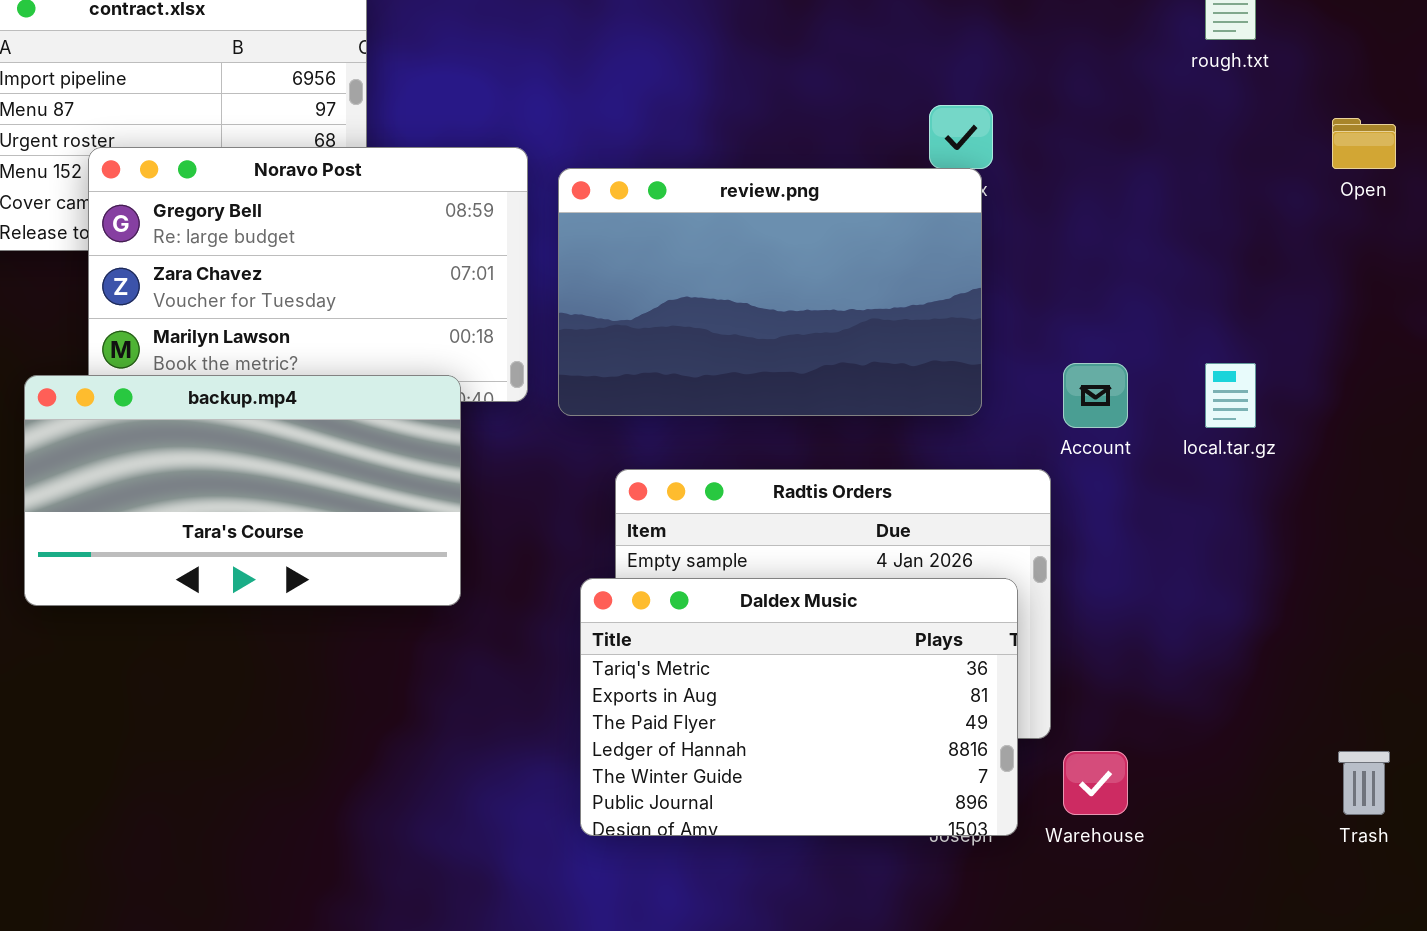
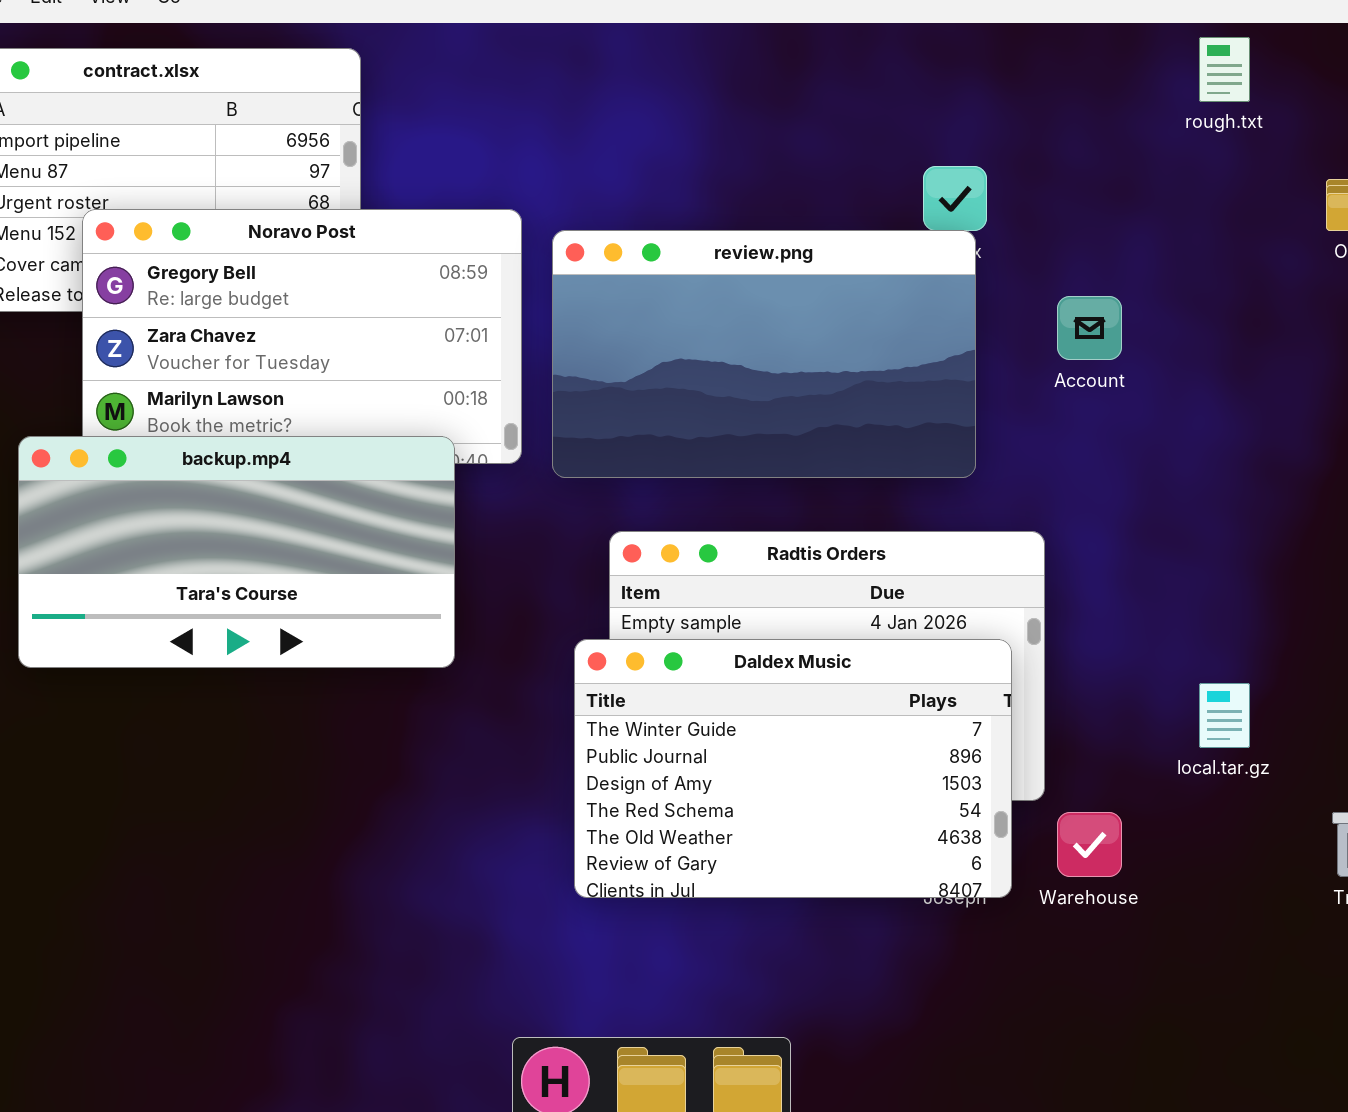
Account: [1063,363,1128,428] -> [1057,296,1122,360], moved
local.tar.gz: [1205,363,1256,428] -> [1199,683,1250,748], moved
Daldex Music: [580,578,1018,836] -> [574,639,1012,898], scrolled down 4 rows

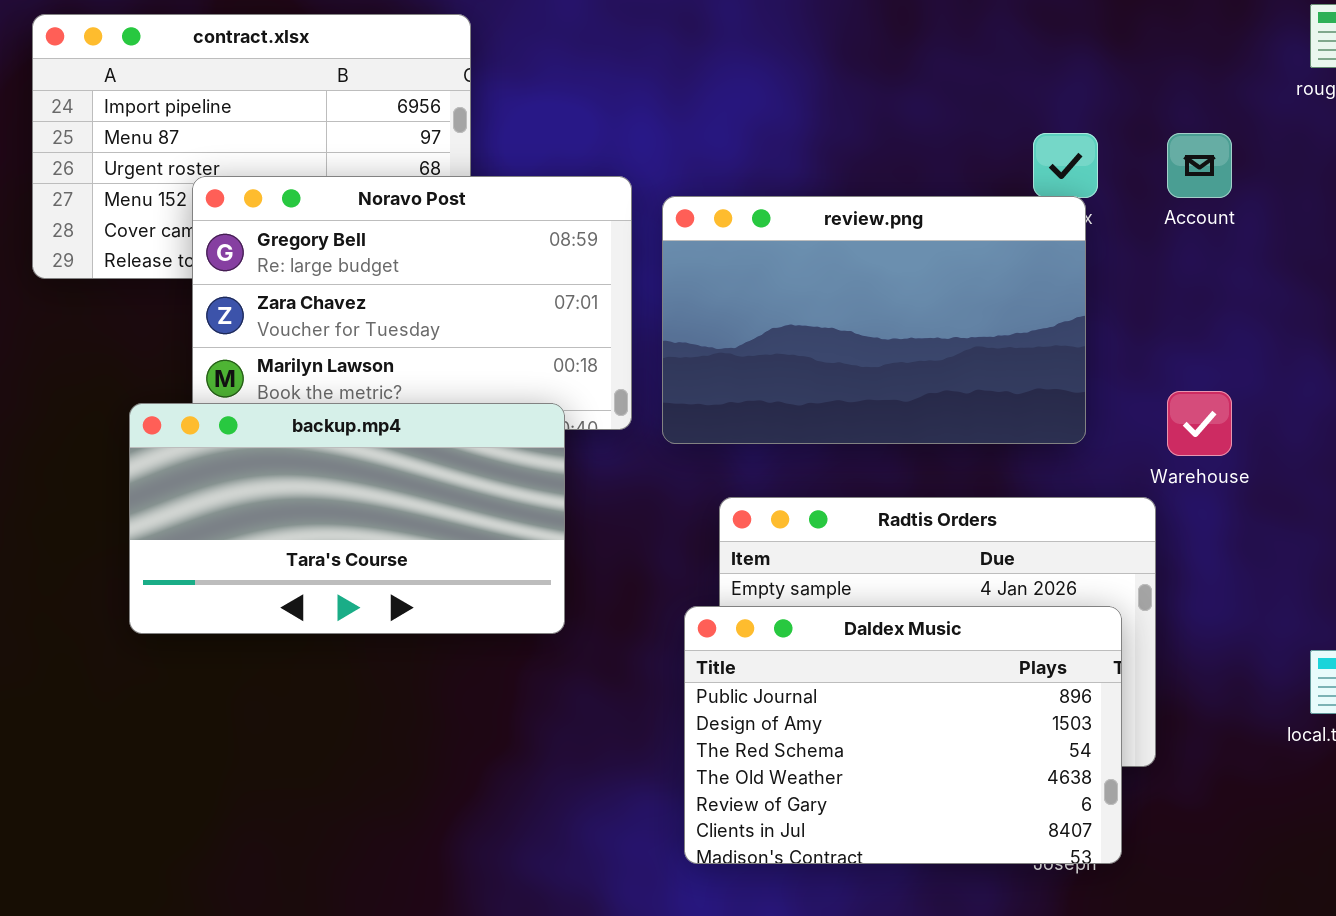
Account: [1057,296,1122,360] -> [1167,133,1232,198], moved
Daldex Music: [574,639,1012,898] -> [684,606,1122,864], scrolled down 1 row
Warehouse: [1057,812,1122,877] -> [1167,391,1232,456], moved

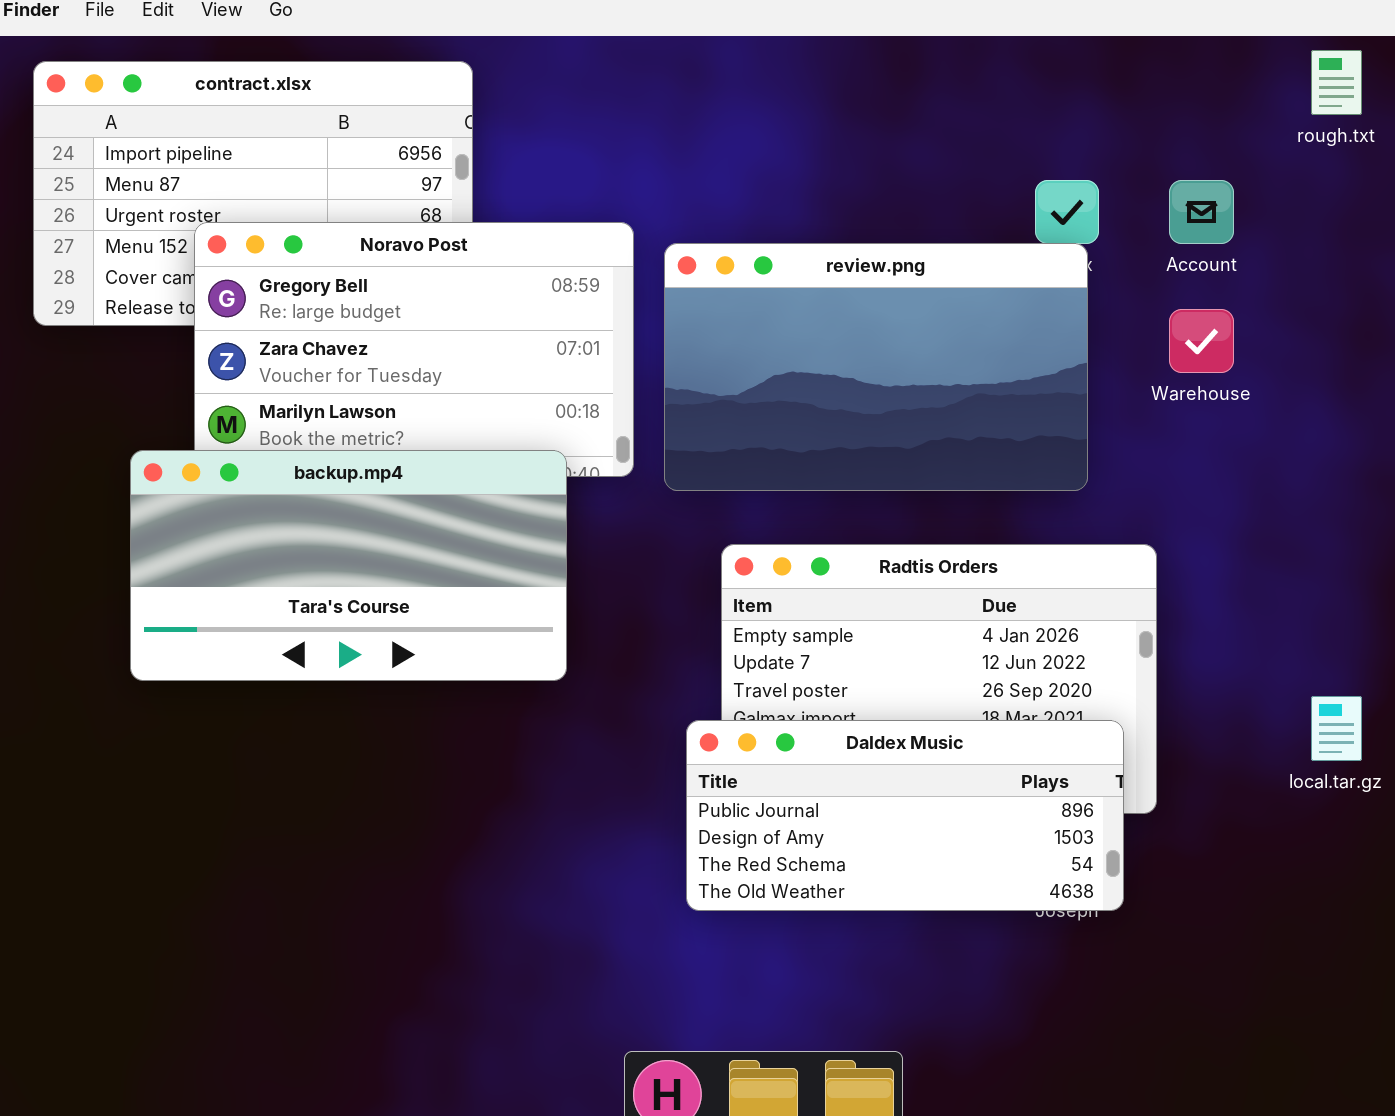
Warehouse: [1167,391,1232,456] -> [1169,309,1234,373], moved
Daldex Music: [684,606,1122,864] -> [686,720,1124,911], resized

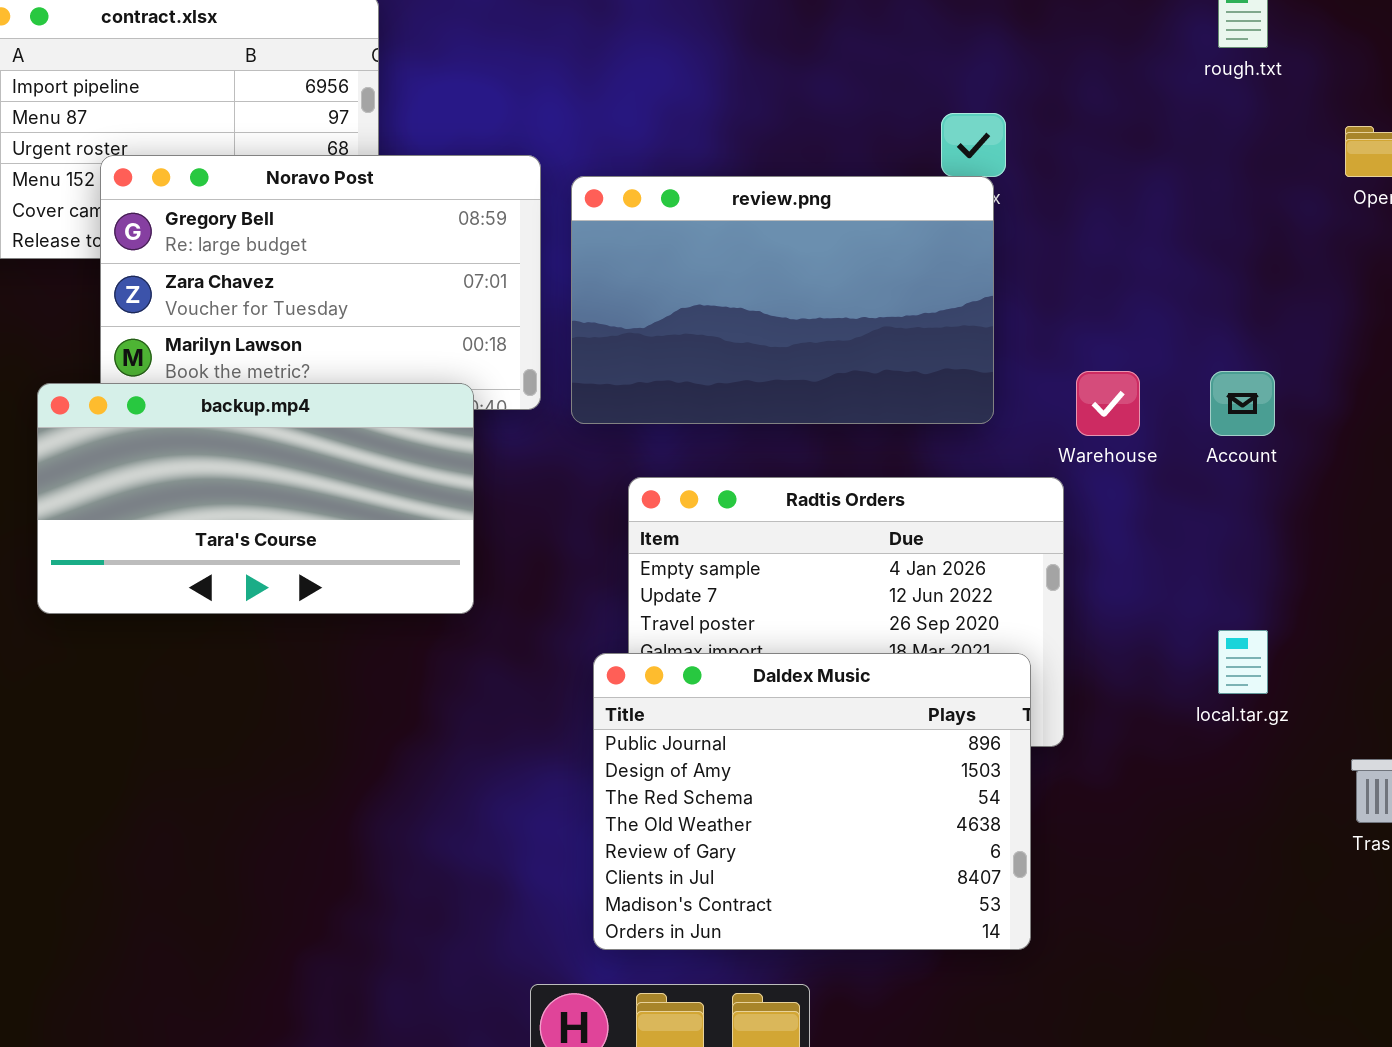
Account: [1169,180,1234,244] -> [1210,371,1275,436], moved
Warehouse: [1169,309,1234,373] -> [1076,371,1140,436], moved
Daldex Music: [686,720,1124,911] -> [593,653,1031,950], resized

